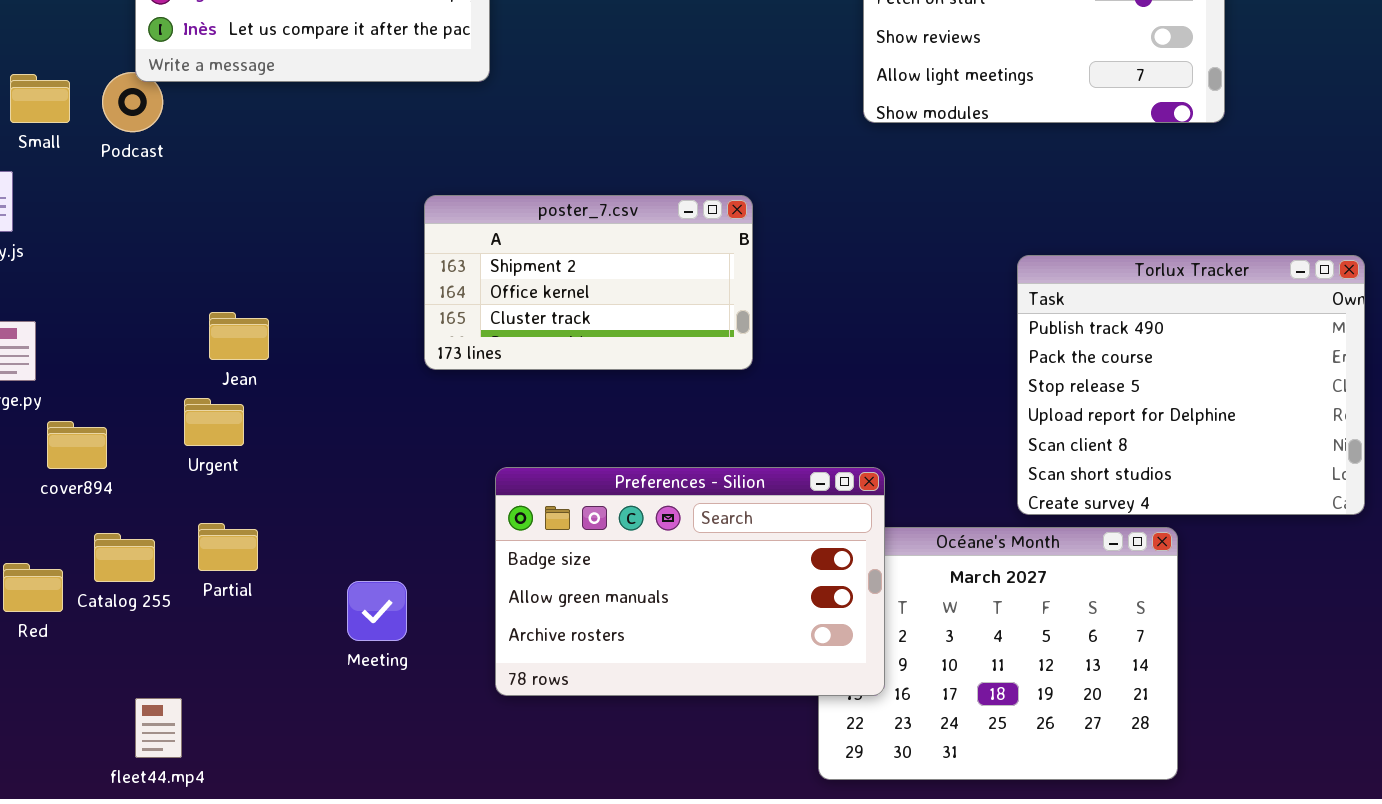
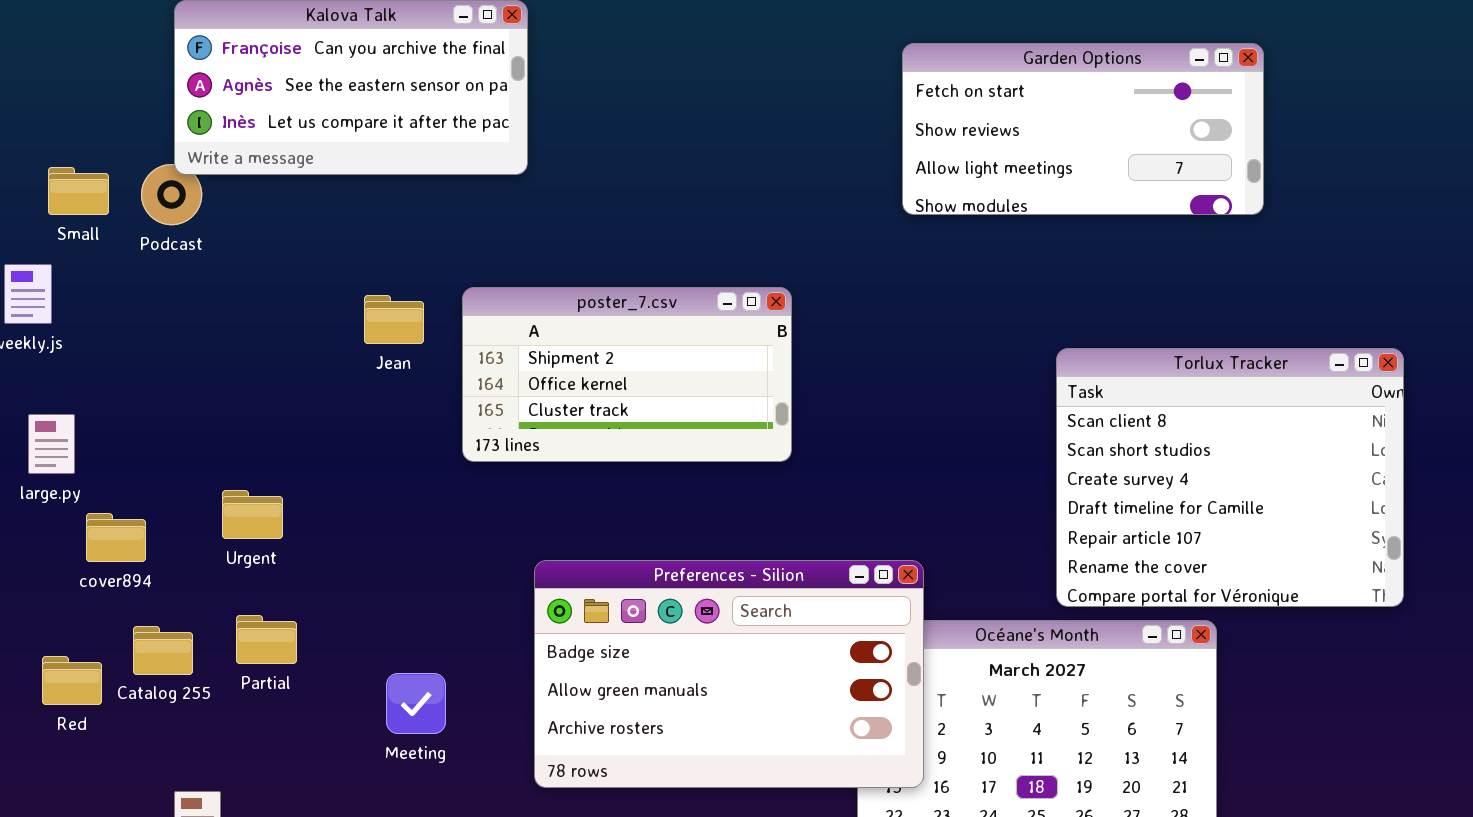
Torlux Tracker: [1017,255,1365,515] -> [1056,348,1404,607], scrolled down 4 rows
Jean: [209,312,269,360] -> [364,295,424,344], moved

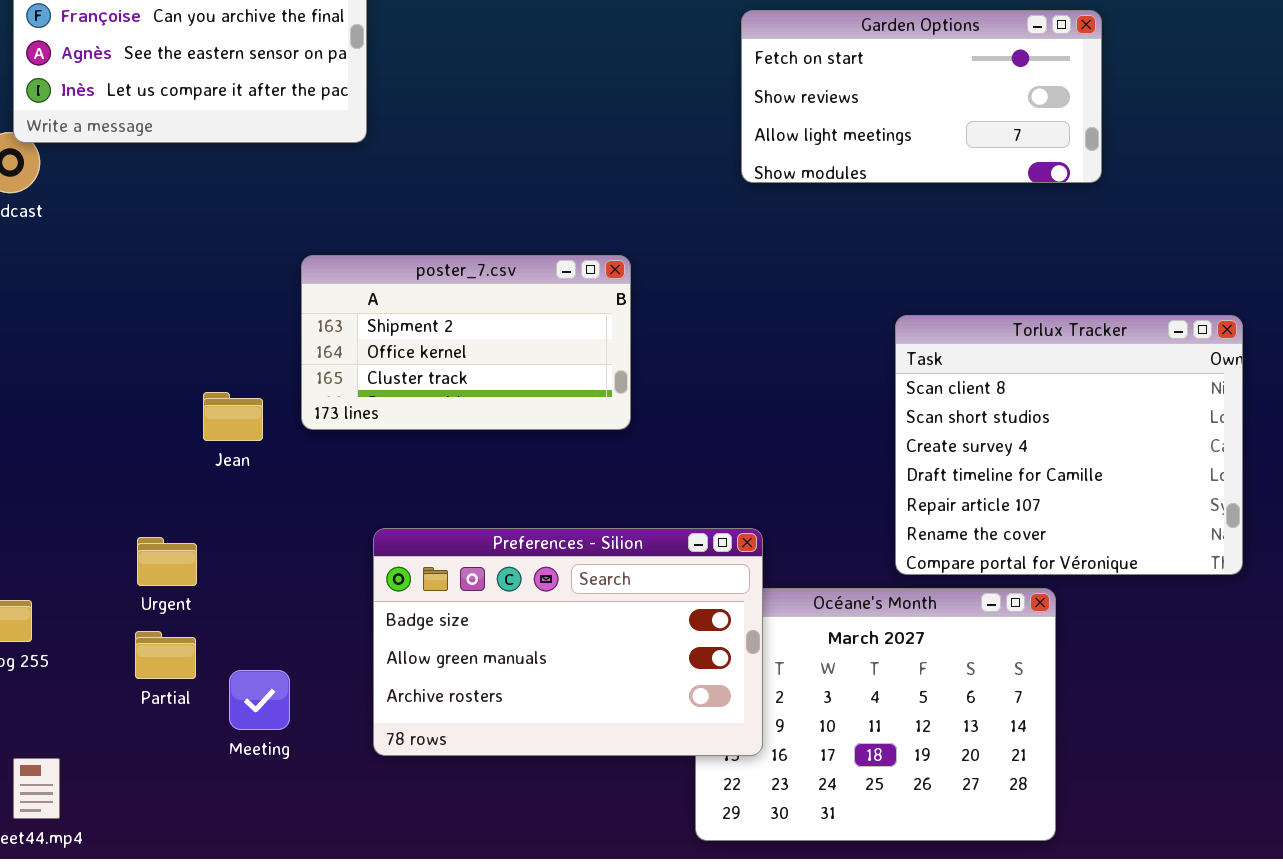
Jean: [364,295,424,344] -> [203,392,263,441], moved
Urgent: [222,490,283,539] -> [137,537,197,586], moved
Partial: [236,615,297,664] -> [135,631,196,679], moved
Meeting: [386,673,446,734] -> [229,670,290,730], moved

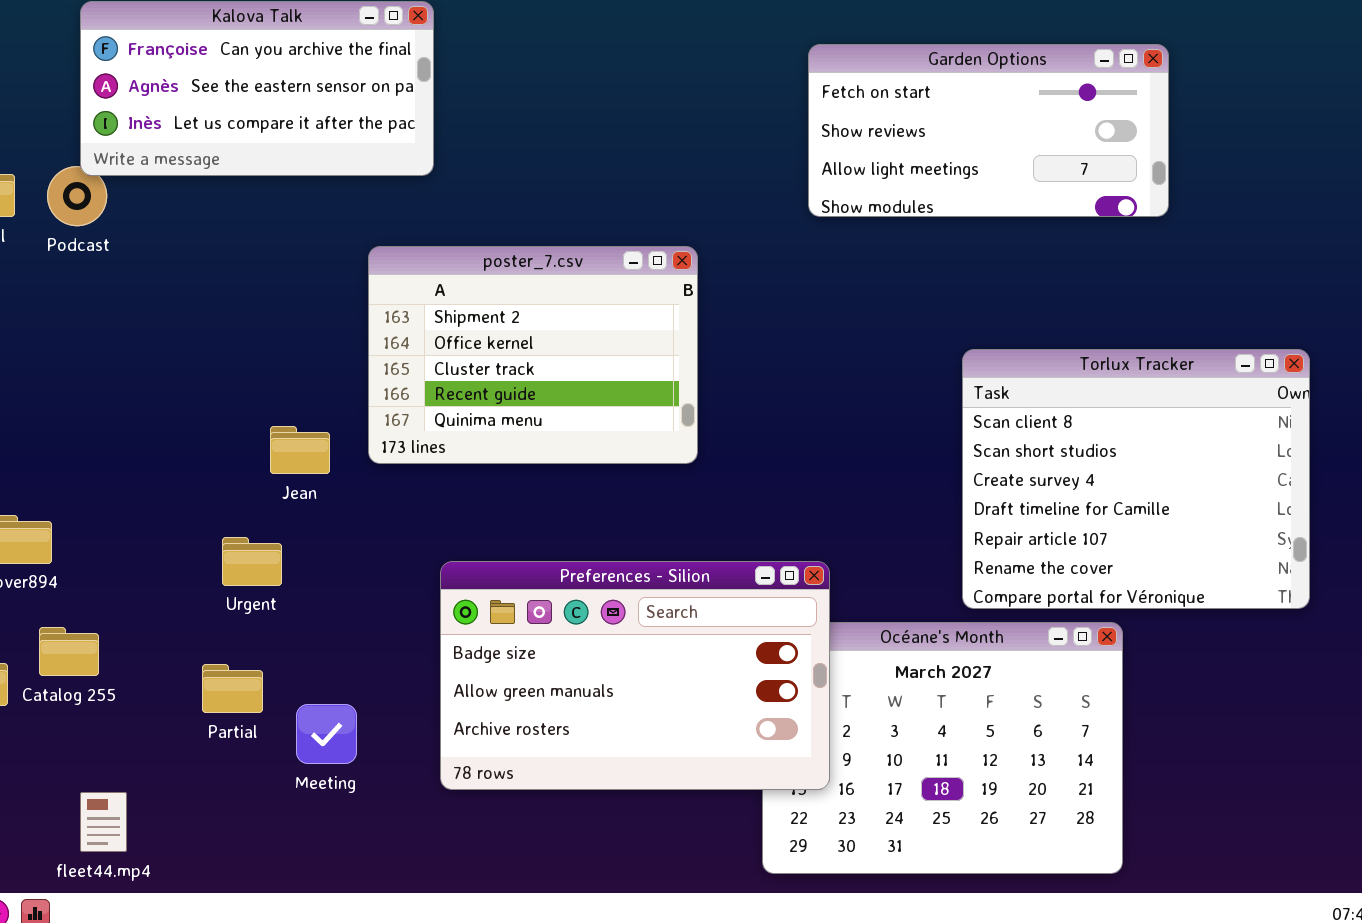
poster_7.csv: [301,255,631,430] -> [368,246,698,464], resized
Urgent: [137,537,197,586] -> [222,537,282,586], moved

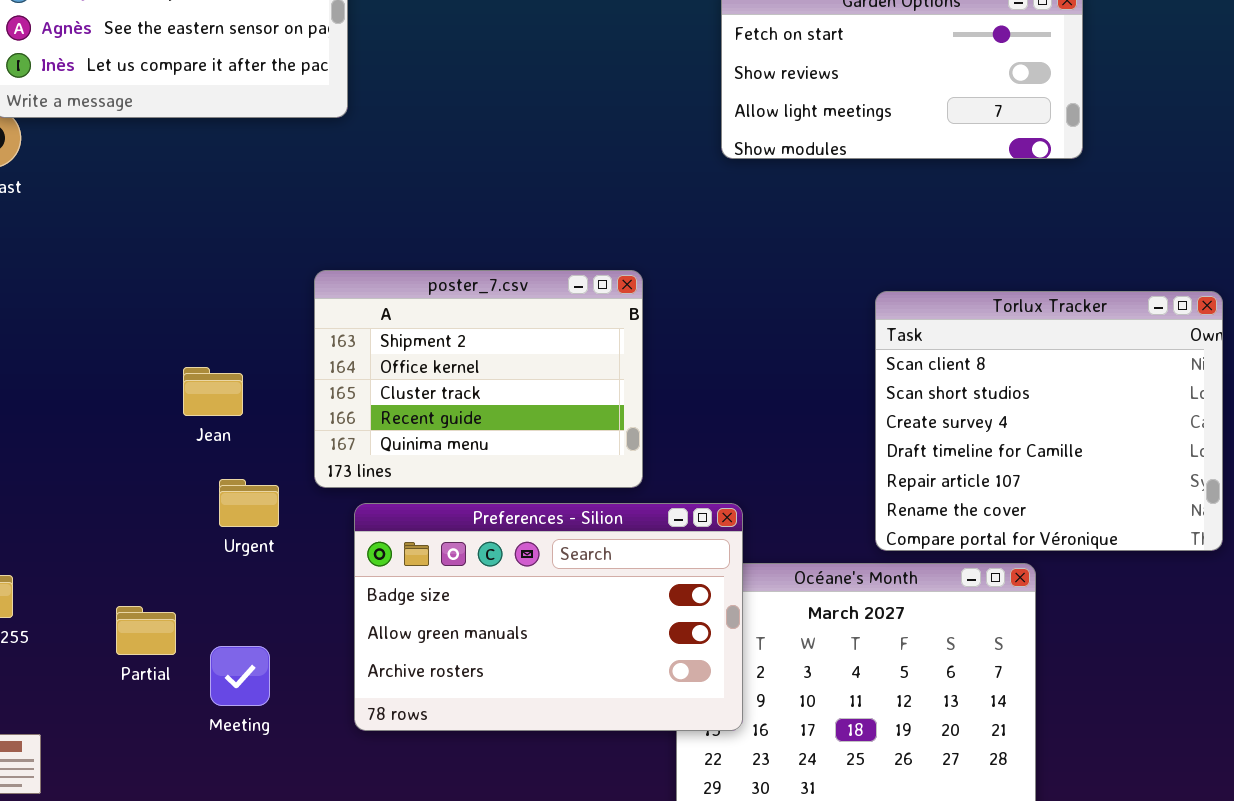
poster_7.csv: [368,246,698,464] -> [314,270,643,488], moved
Urgent: [222,537,282,586] -> [219,479,279,527], moved

